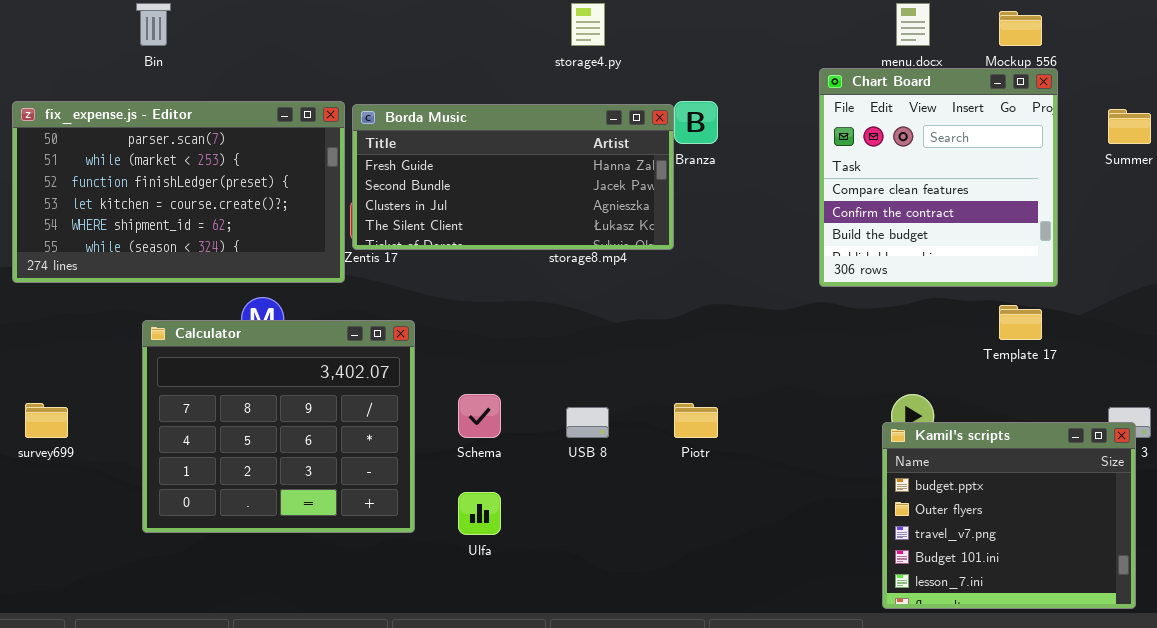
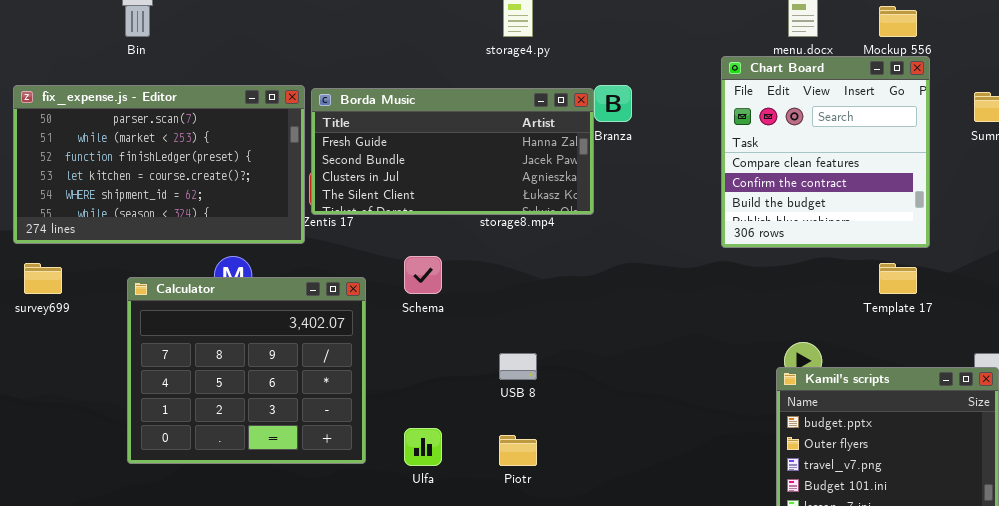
Schema: [458,394,501,438] -> [404,256,442,294], moved
survey699: [25,403,68,438] -> [24,263,62,294], moved
Piotr: [674,403,718,438] -> [499,435,537,466], moved

